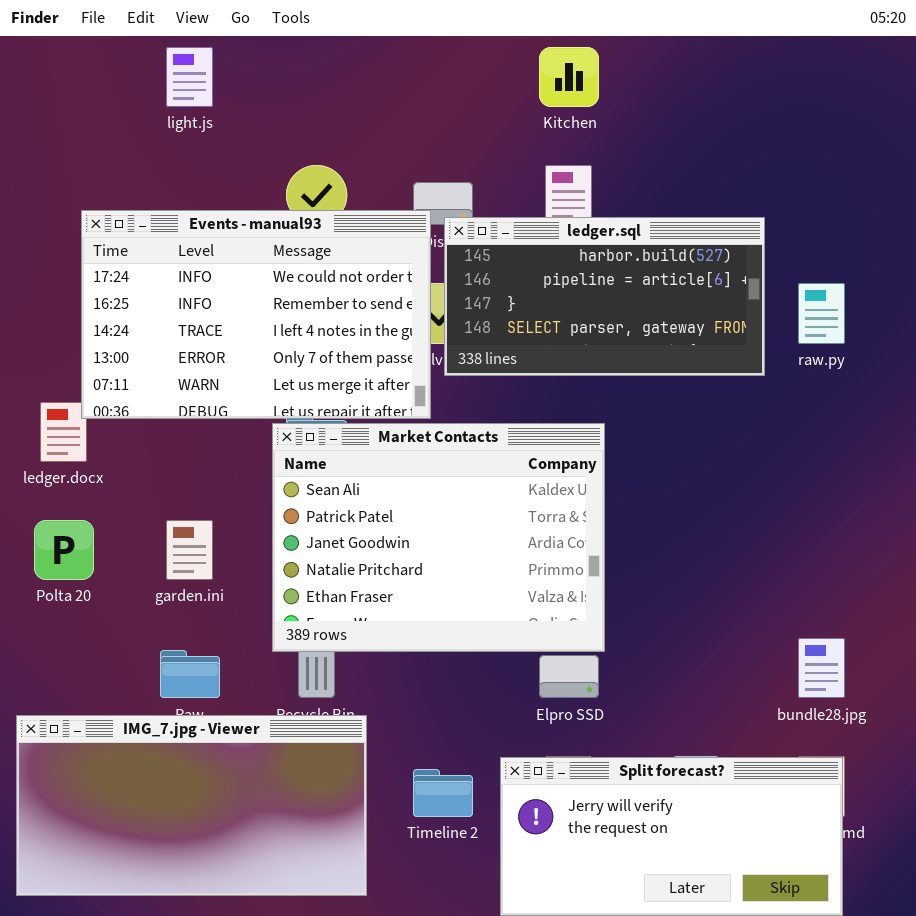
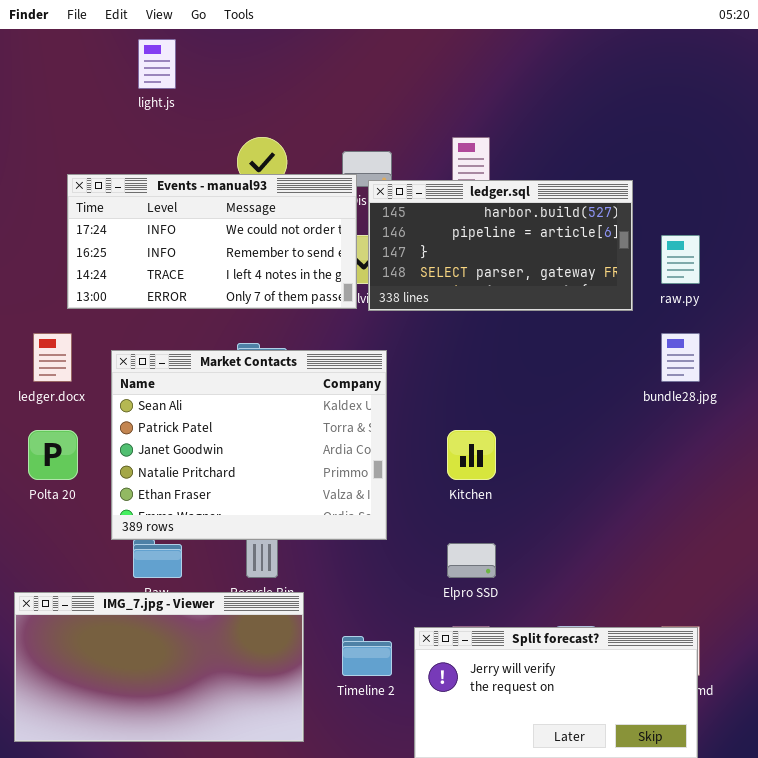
Kitchen: [539,47,599,107] -> [447,430,496,480], moved
Events - manual93: [81,210,431,419] -> [67,174,357,309], resized
Market Contacts: [272,423,605,652] -> [111,350,387,540], moved
bundle28.jpg: [798,638,845,698] -> [661,333,700,382], moved

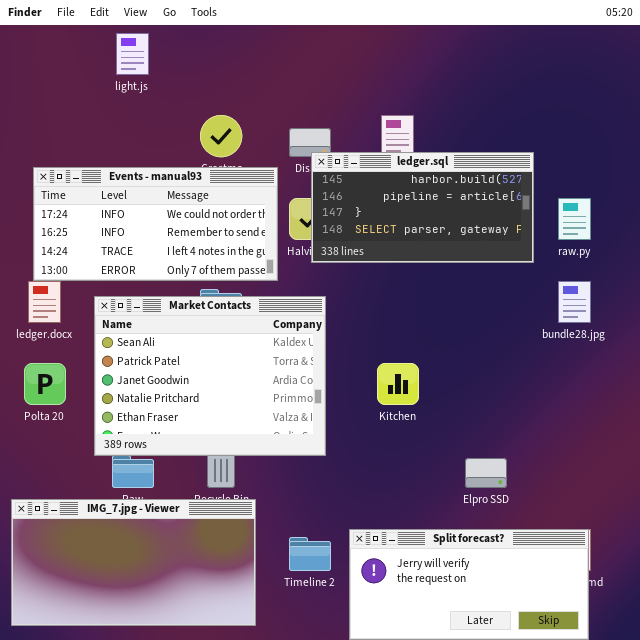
Events - manual93: [67,174,357,309] -> [33,167,278,281], moved
Elpro SSD: [447,543,496,578] -> [465,458,507,488], moved

